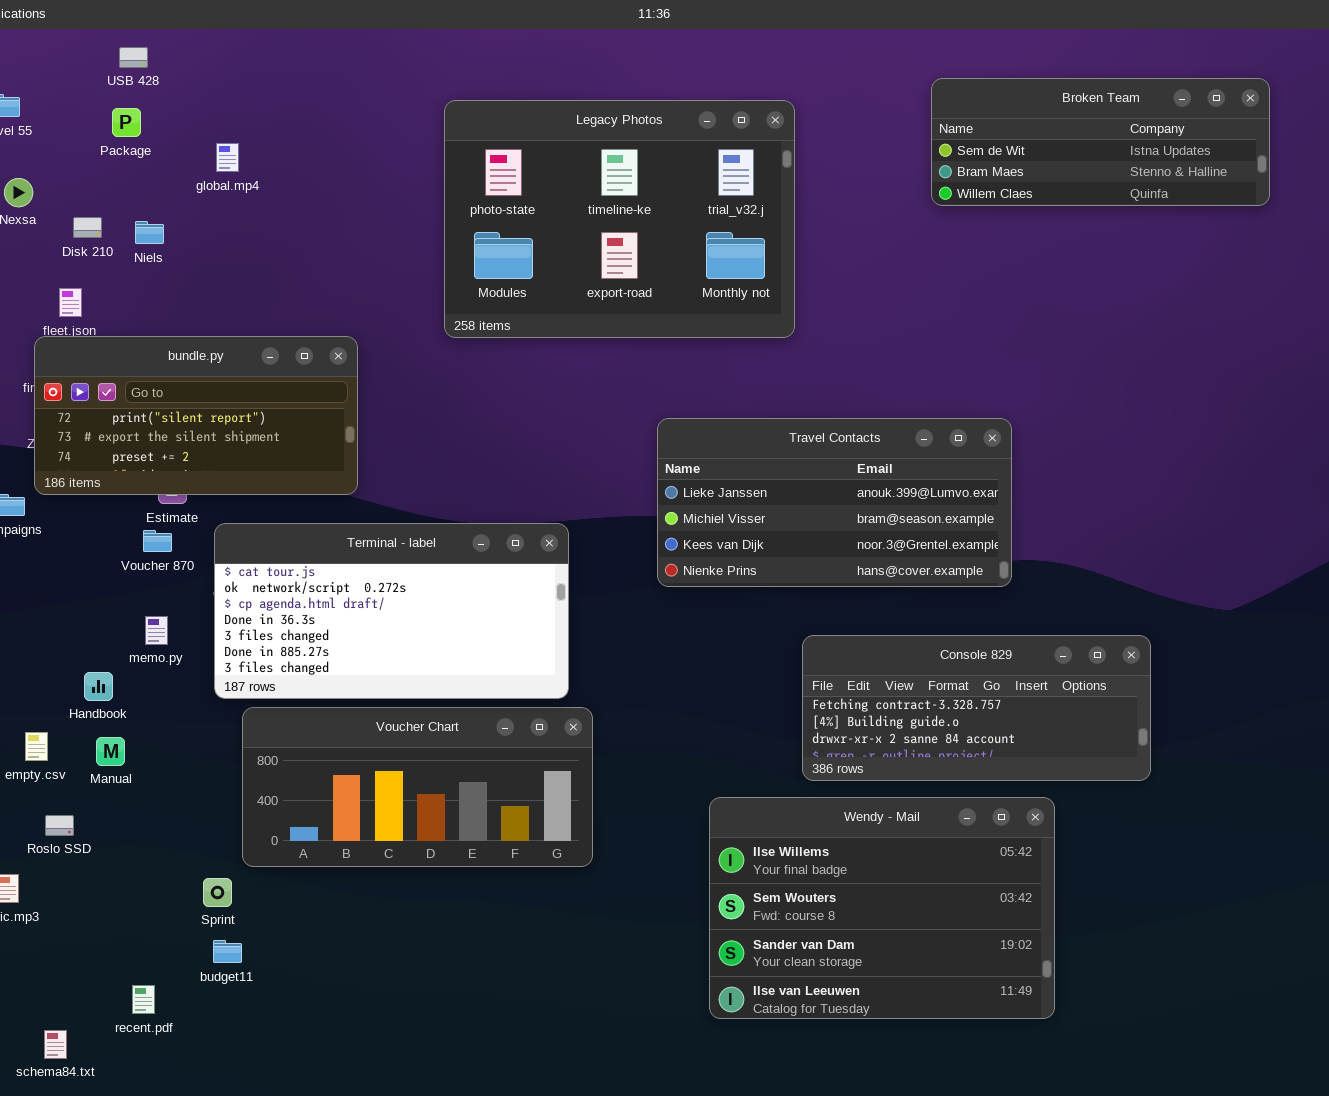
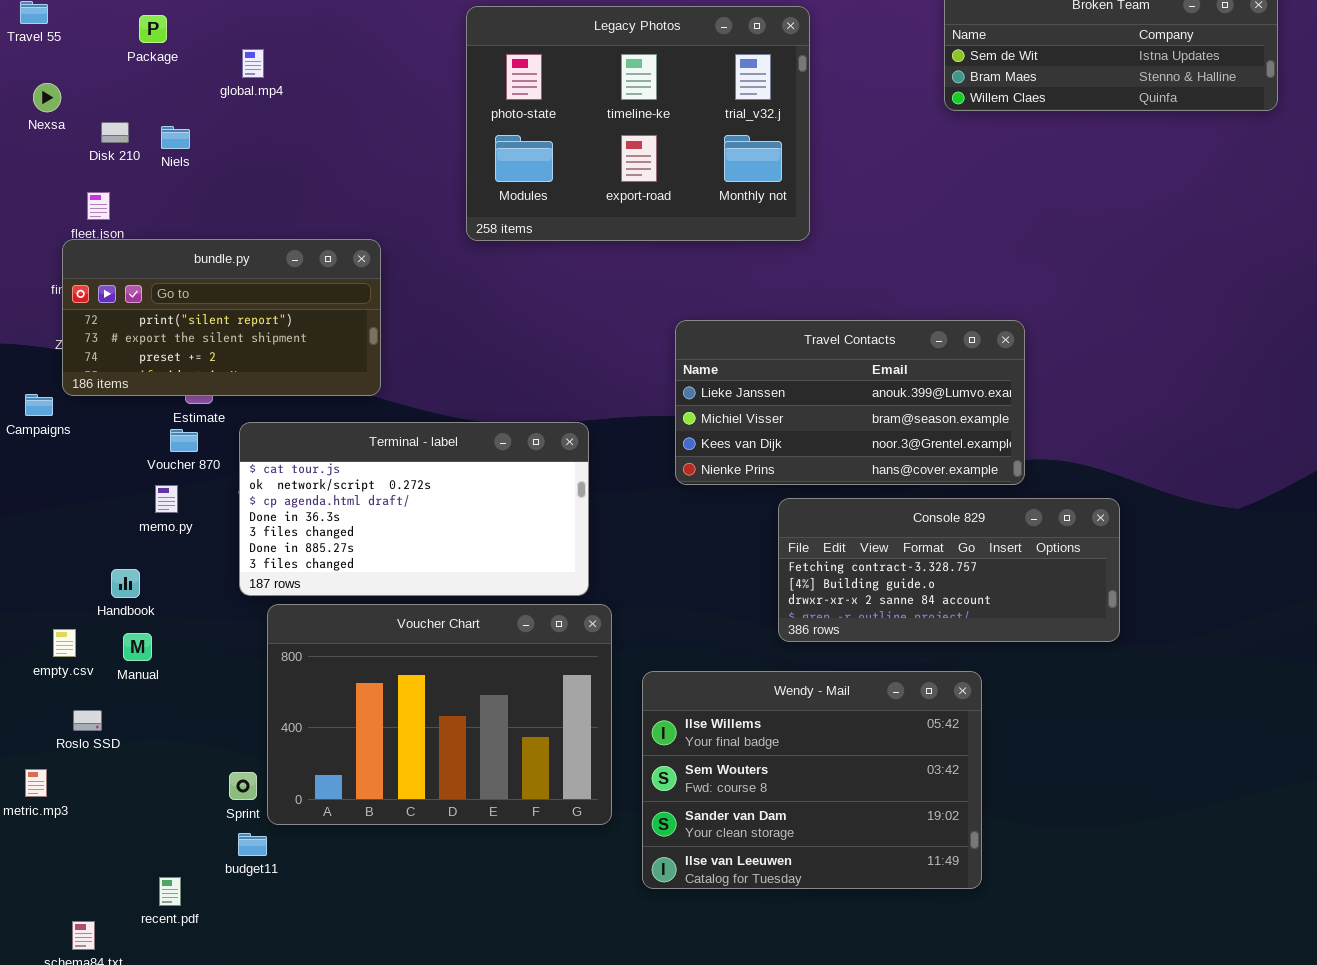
memo.py: [145,616,168,645] -> [155,485,178,513], moved
Console 829: [802,635,1151,781] -> [778,498,1120,642], moved
Voucher Chart: [242,707,593,867] -> [267,604,612,825], resized
Wendy - Mail: [709,797,1055,1019] -> [642,671,982,889], moved

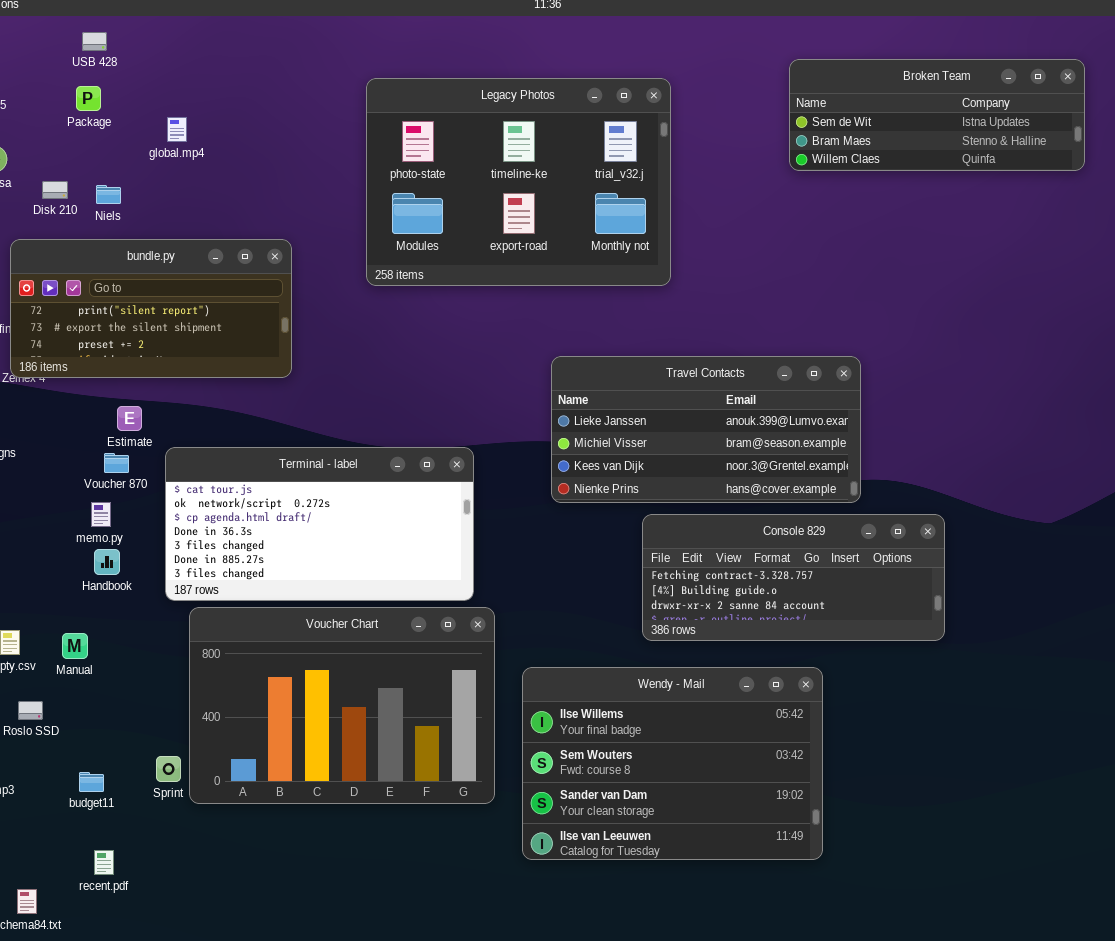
bundle.py: [62,239,381,396] -> [10,239,292,378], moved
Handbook: [111,569,140,598] -> [94,549,120,575], moved
budget11: [238,833,267,856] -> [79,772,104,792], moved

